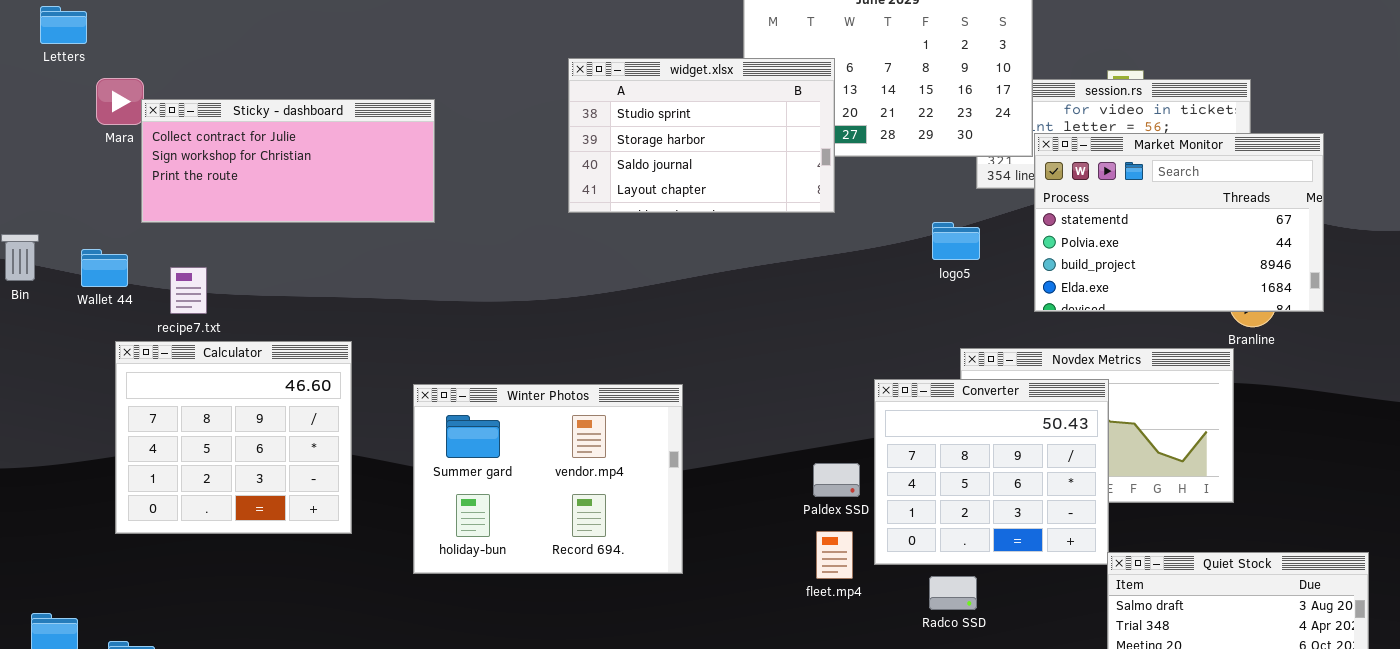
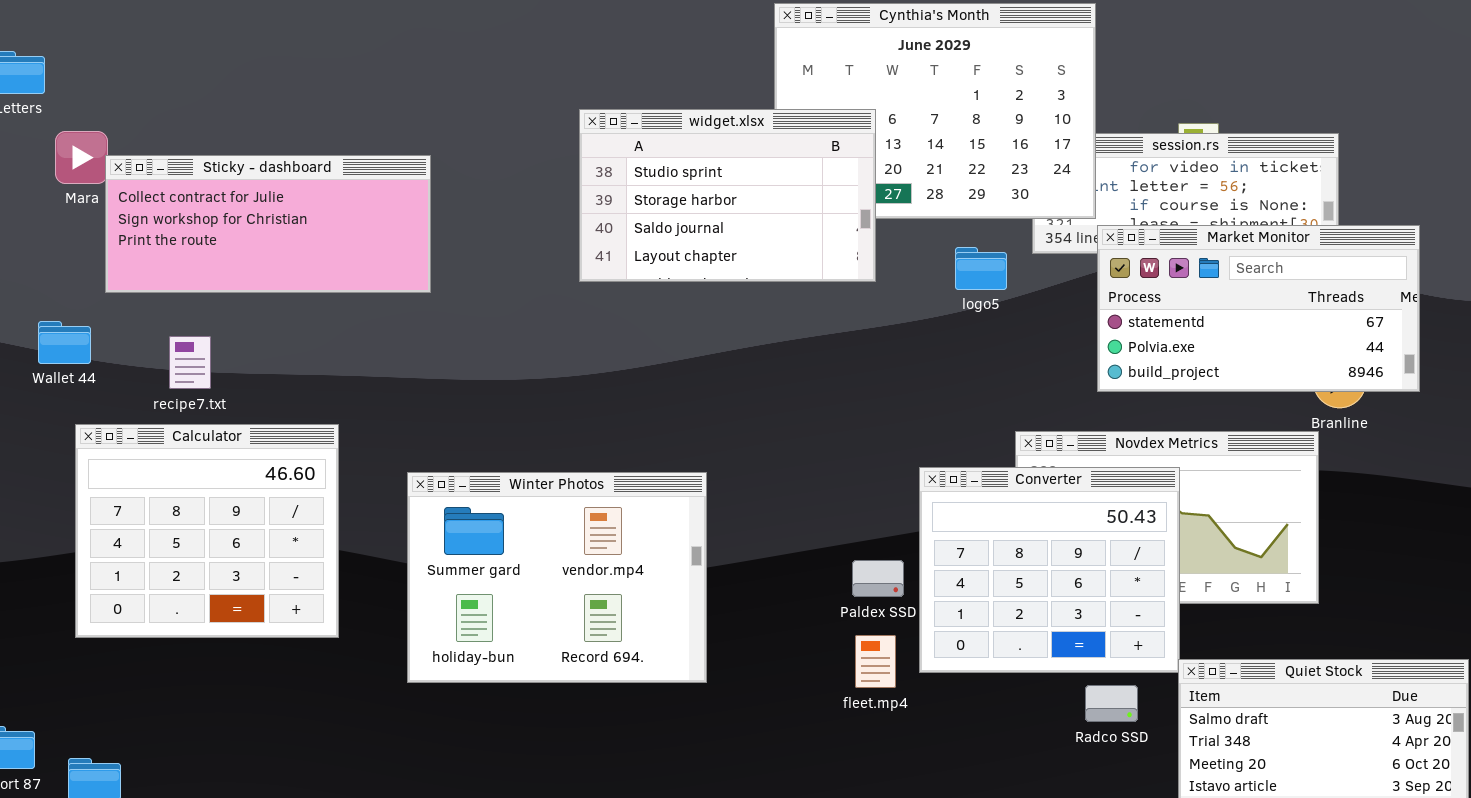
Market Monitor: [1034,133,1324,312] -> [1097,225,1420,392], resized
logo5: [932,222,980,260] -> [955,247,1007,290], moved
recipe7.txt: [170,267,207,314] -> [169,336,211,389], moved
Radco SSD: [929,576,977,610] -> [1085,685,1138,722], moved

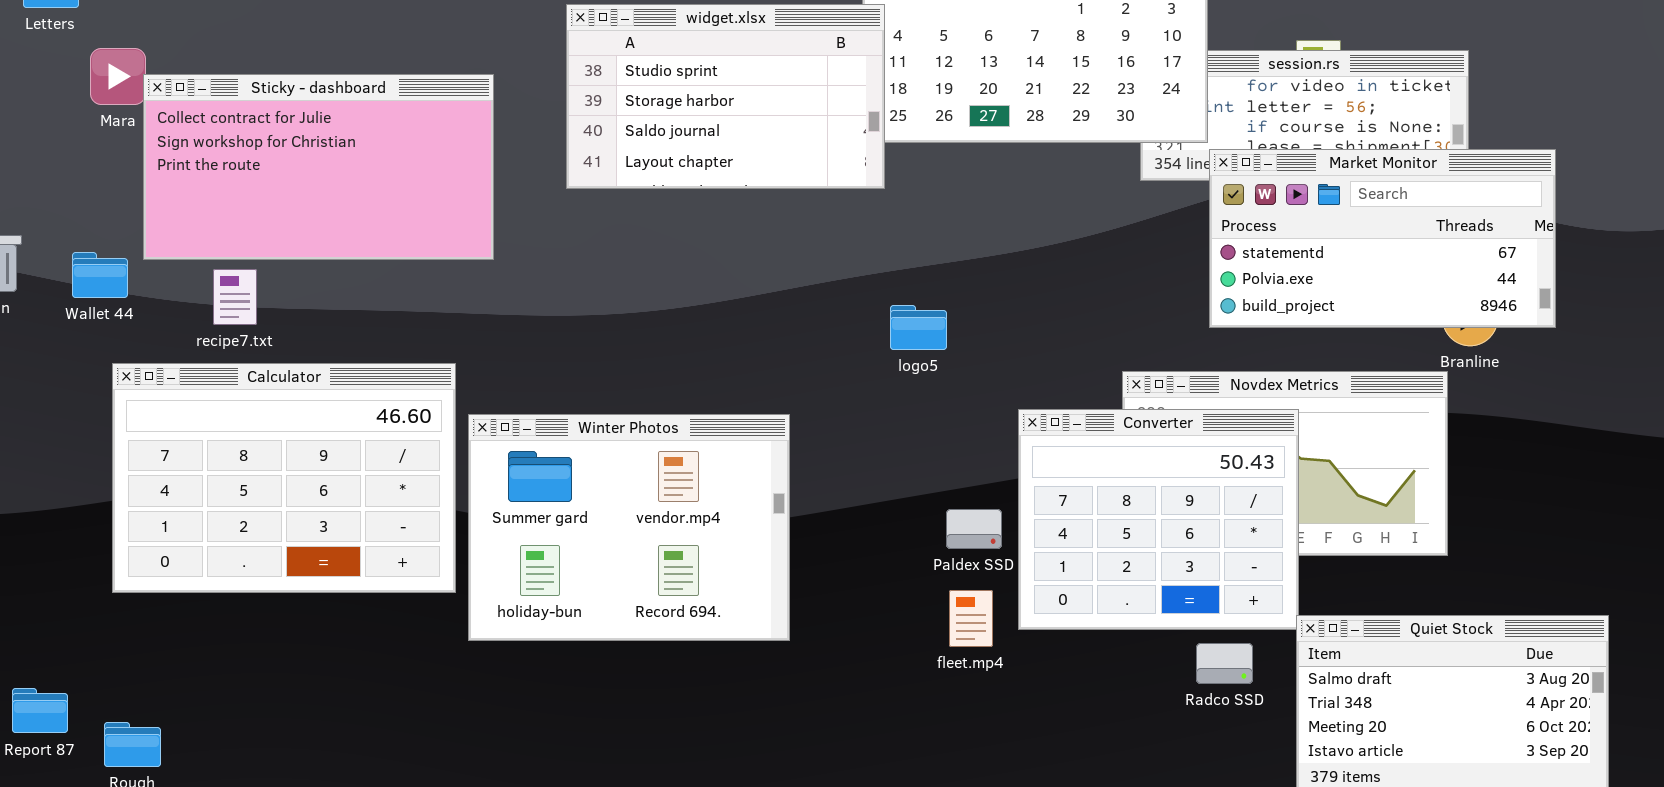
widget.xlsx: [579,109,876,282] -> [566,4,885,189], moved
Sticky - dashboard: [105,155,431,293] -> [143,74,494,260], resized
logo5: [955,247,1007,290] -> [890,305,947,350], moved
Calculator: [75,424,339,638] -> [112,363,456,593], resized

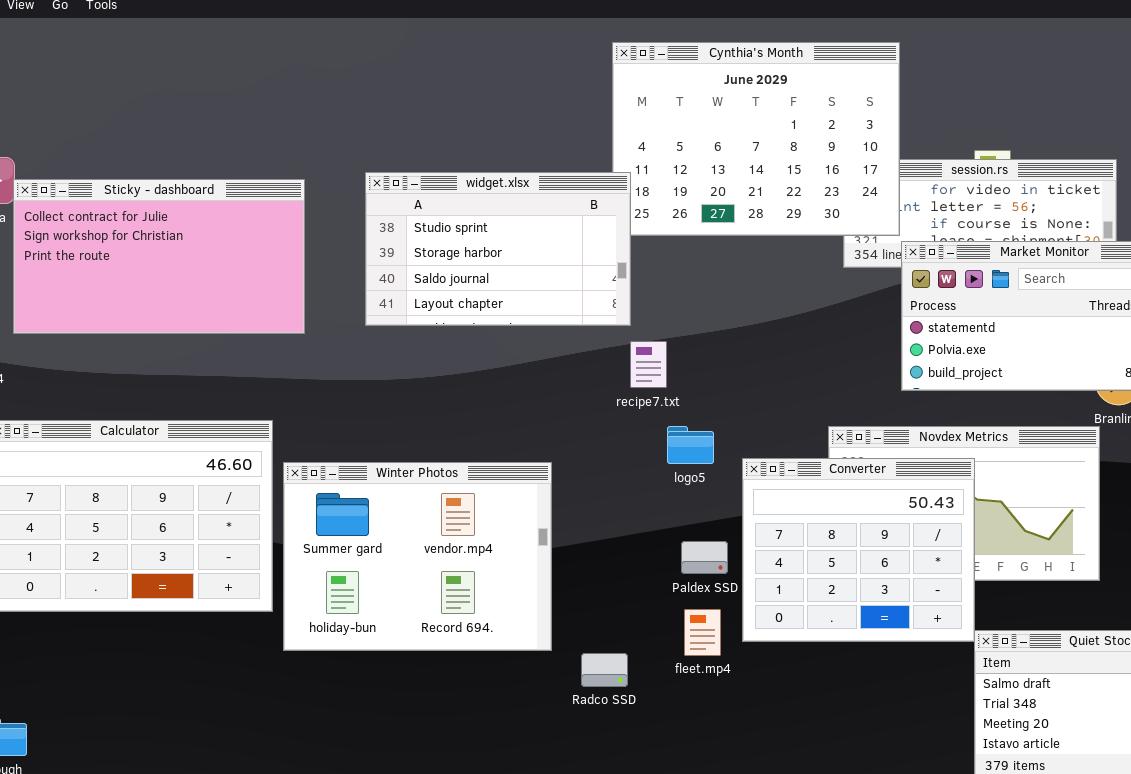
widget.xlsx: [566,4,885,189] -> [365,172,631,326], moved
recipe7.txt: [213,269,257,325] -> [630,341,667,388], moved
logo5: [890,305,947,350] -> [667,426,714,464], moved
Radco SSD: [1196,643,1253,684] -> [581,653,628,687], moved

